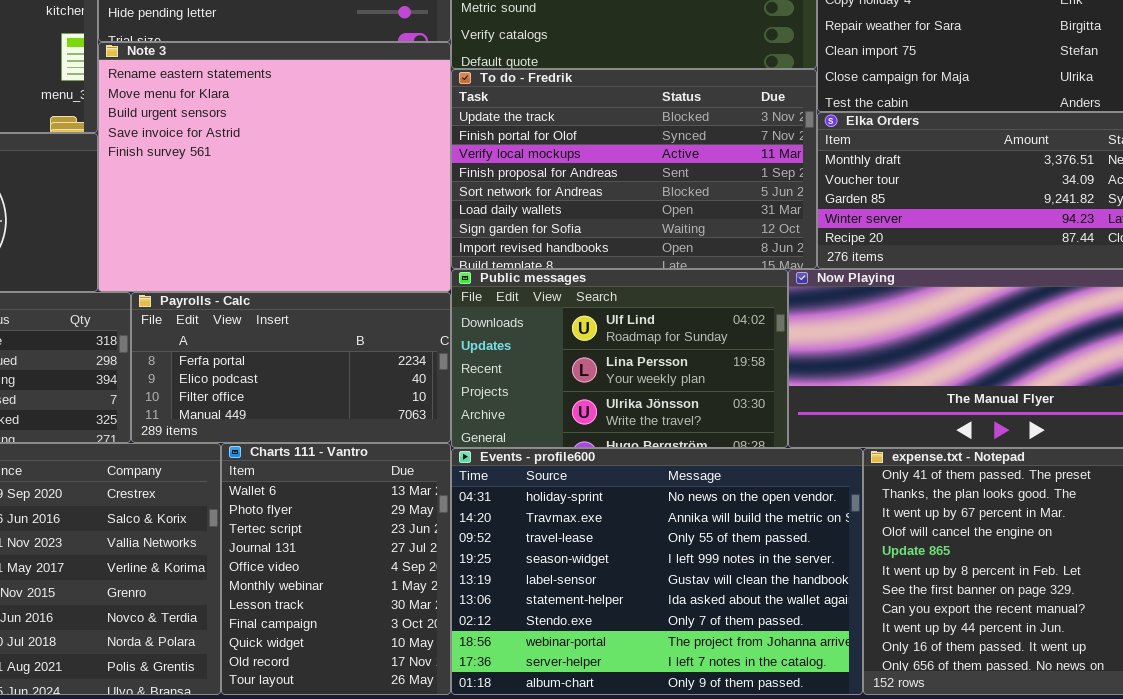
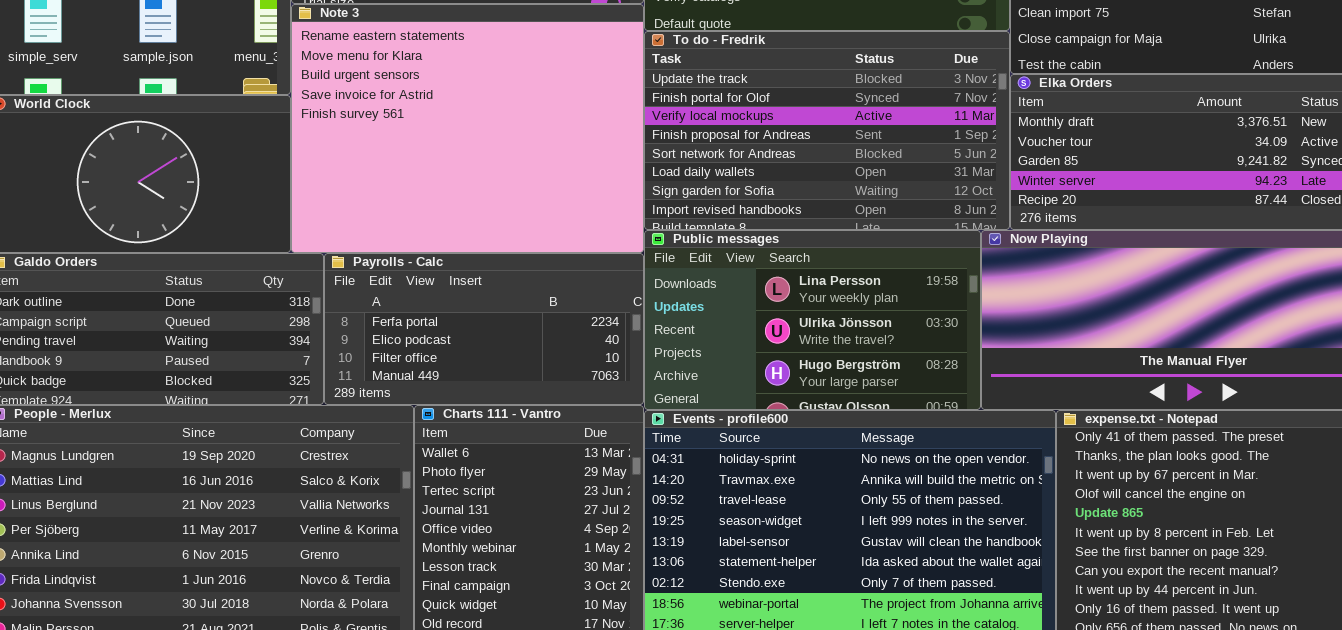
Public messages: [451,269,788,448] -> [644,230,981,410], scrolled down 1 row

